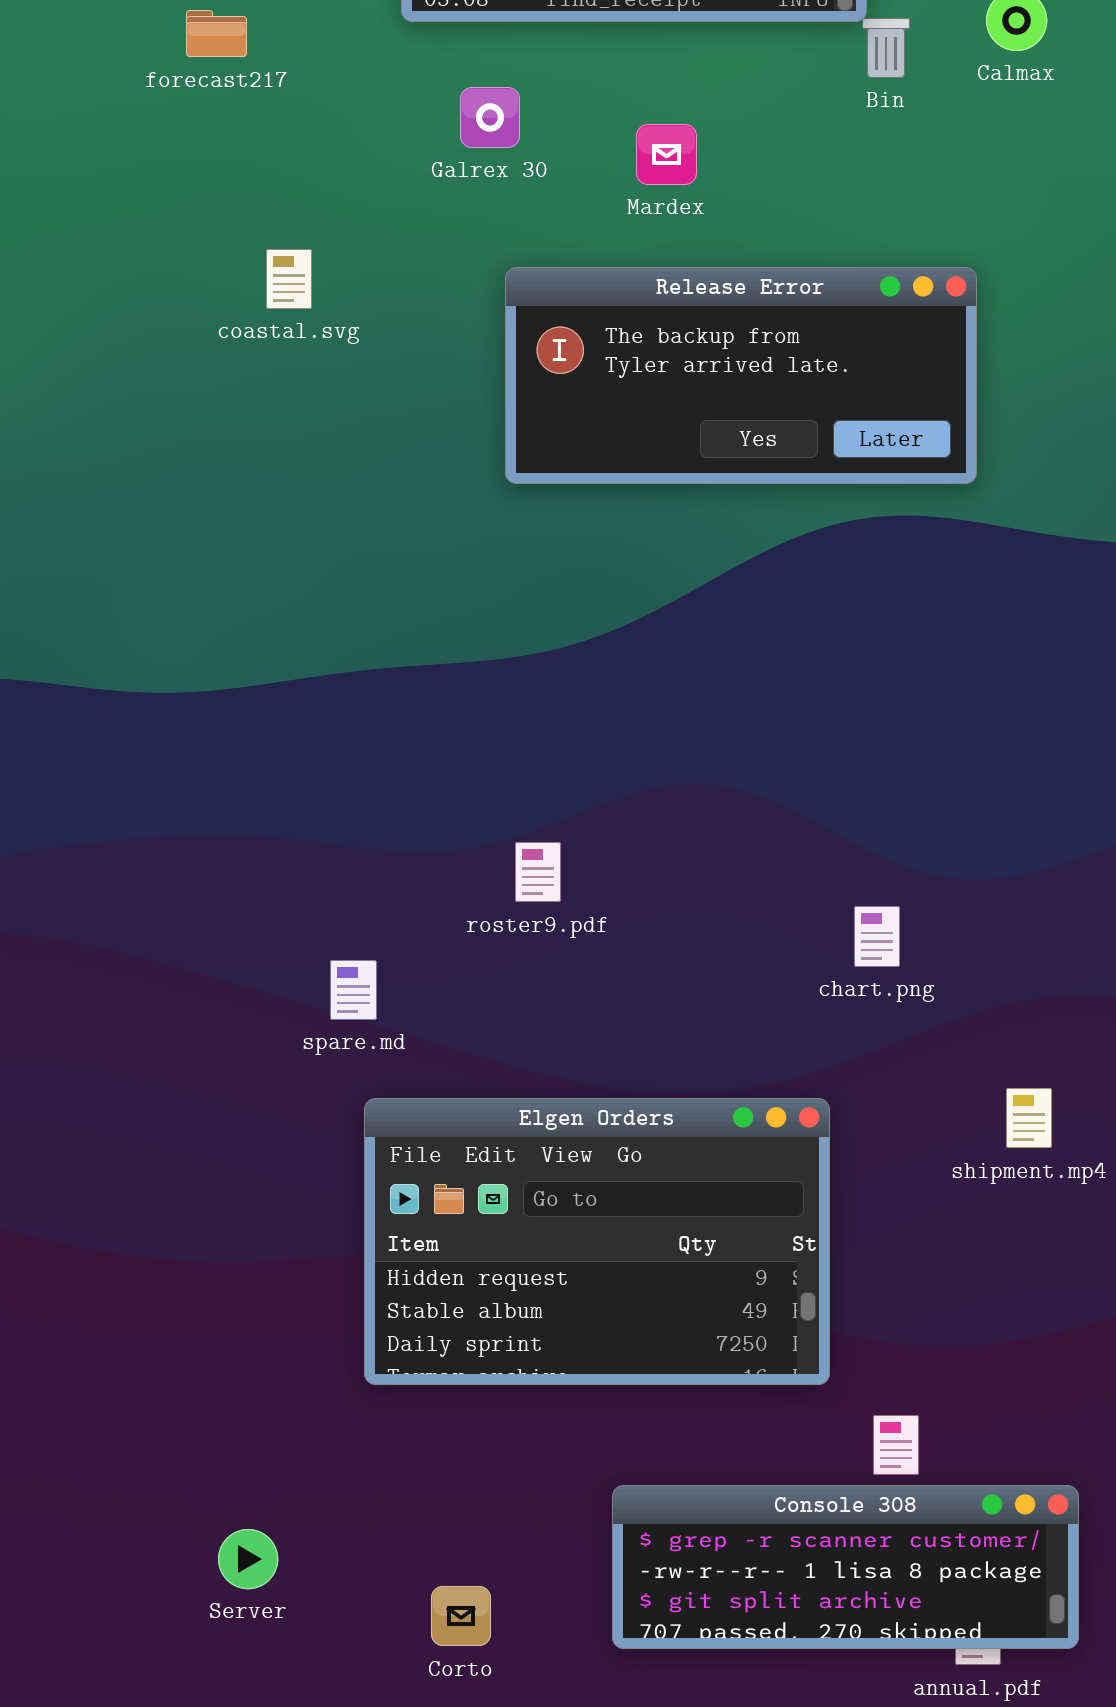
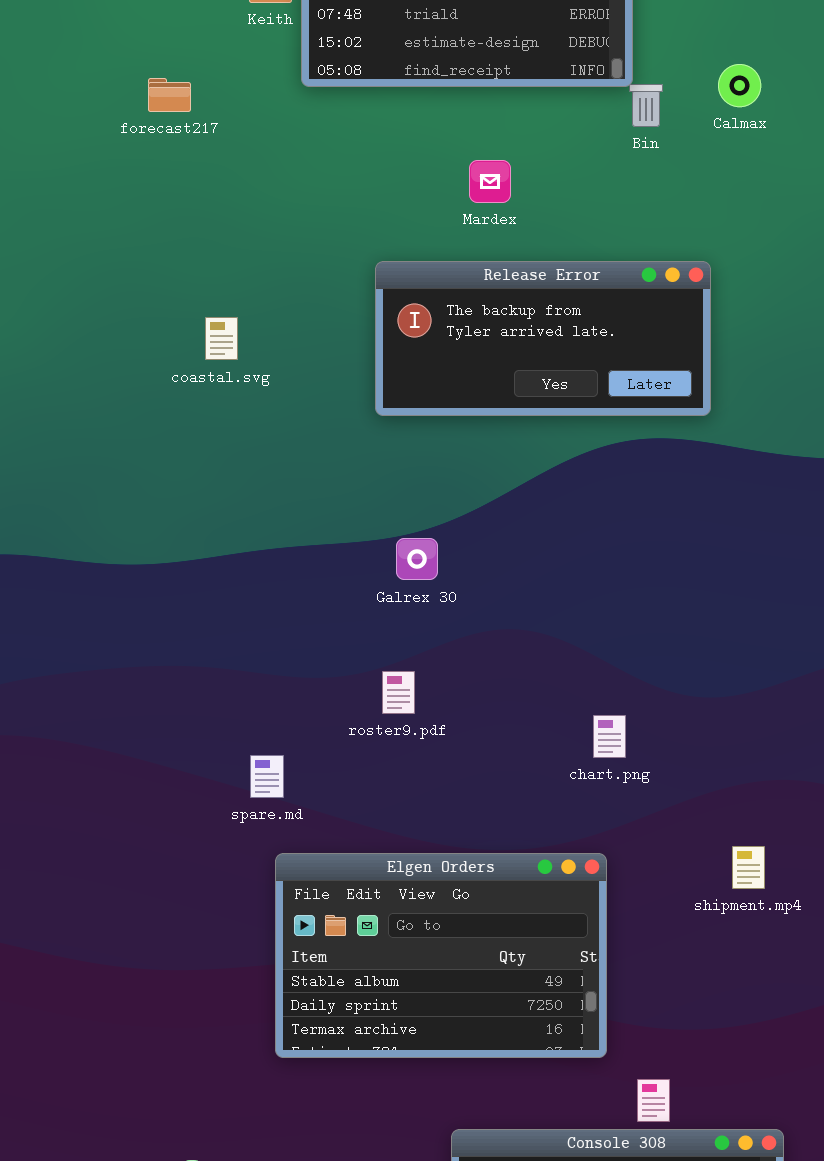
Galrex 30: [460,87,520,148] -> [396,538,438,580], moved
coastal.svg: [266,249,312,309] -> [205,317,238,360], moved
chart.png: [854,906,900,967] -> [593,715,626,758], moved
Elgen Orders: [364,1098,830,1385] -> [275,853,607,1058], scrolled down 1 row

